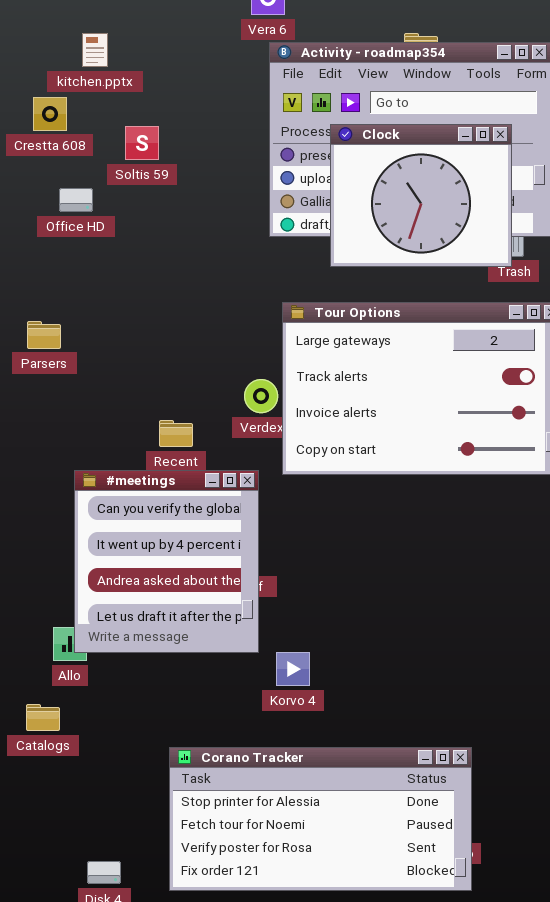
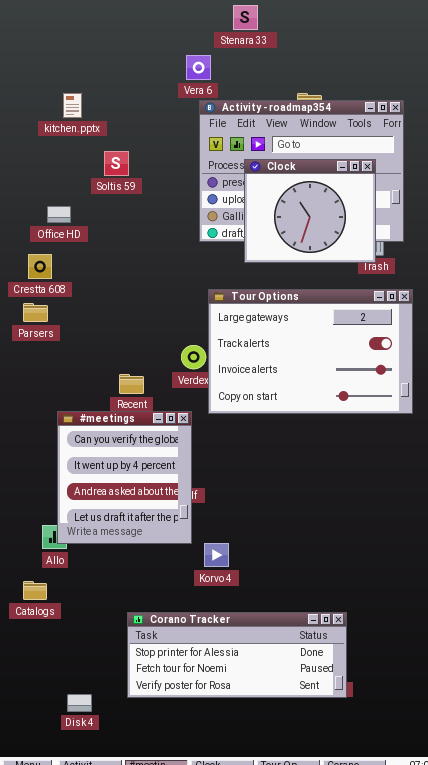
Crestta 608: [33,97,67,131] -> [28,254,52,279], moved
Soltis 59: [125,126,159,160] -> [104,151,129,176], moved
Corano Tracker: [169,747,472,891] -> [127,612,347,698], resized

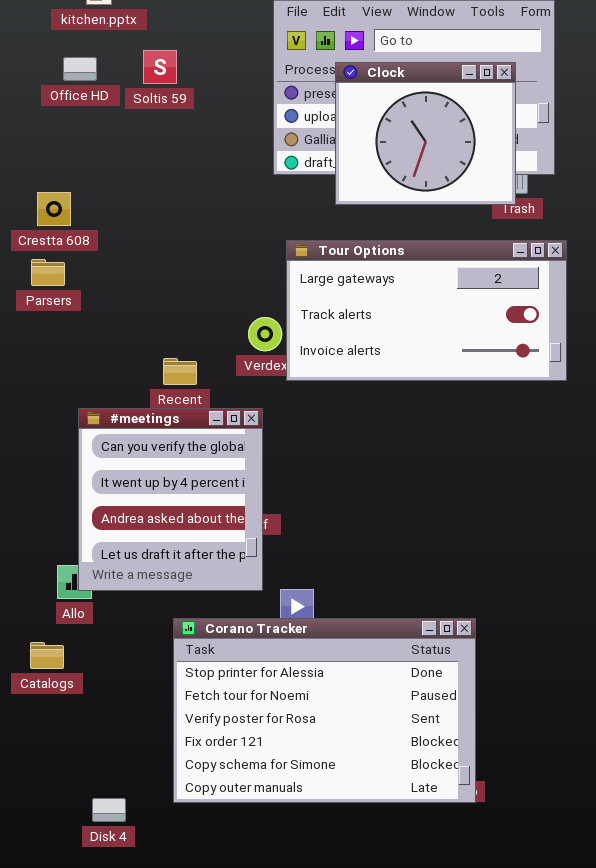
Office HD: [47,206,71,223] -> [63,57,97,81], moved
Tour Options: [208,289,413,414] -> [286,240,567,381], resized
Corano Tracker: [127,612,347,698] -> [173,618,476,803], resized

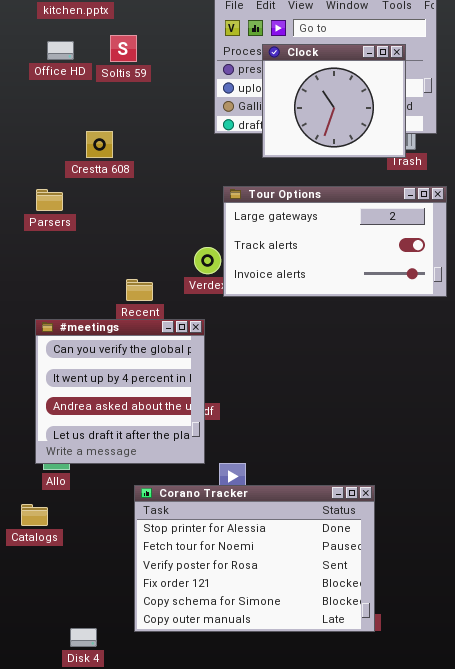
Crestta 608: [37,192,71,226] -> [86,131,113,158], moved
Parsers: [31,259,65,286] -> [36,189,63,211], moved
#meetings: [78,408,263,591] -> [35,319,205,464], resized

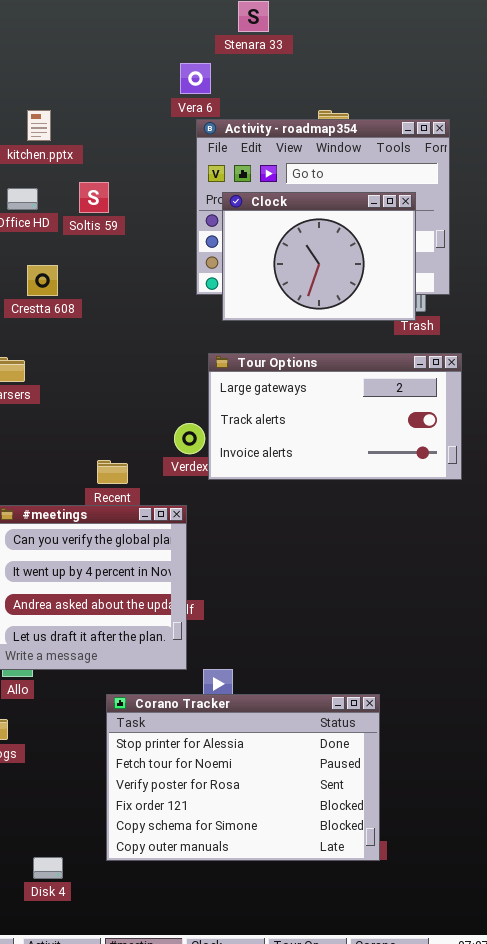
Clock: [262,44,406,158] -> [222,192,416,321], resized
Crestta 608: [86,131,113,158] -> [27,265,58,296], moved

